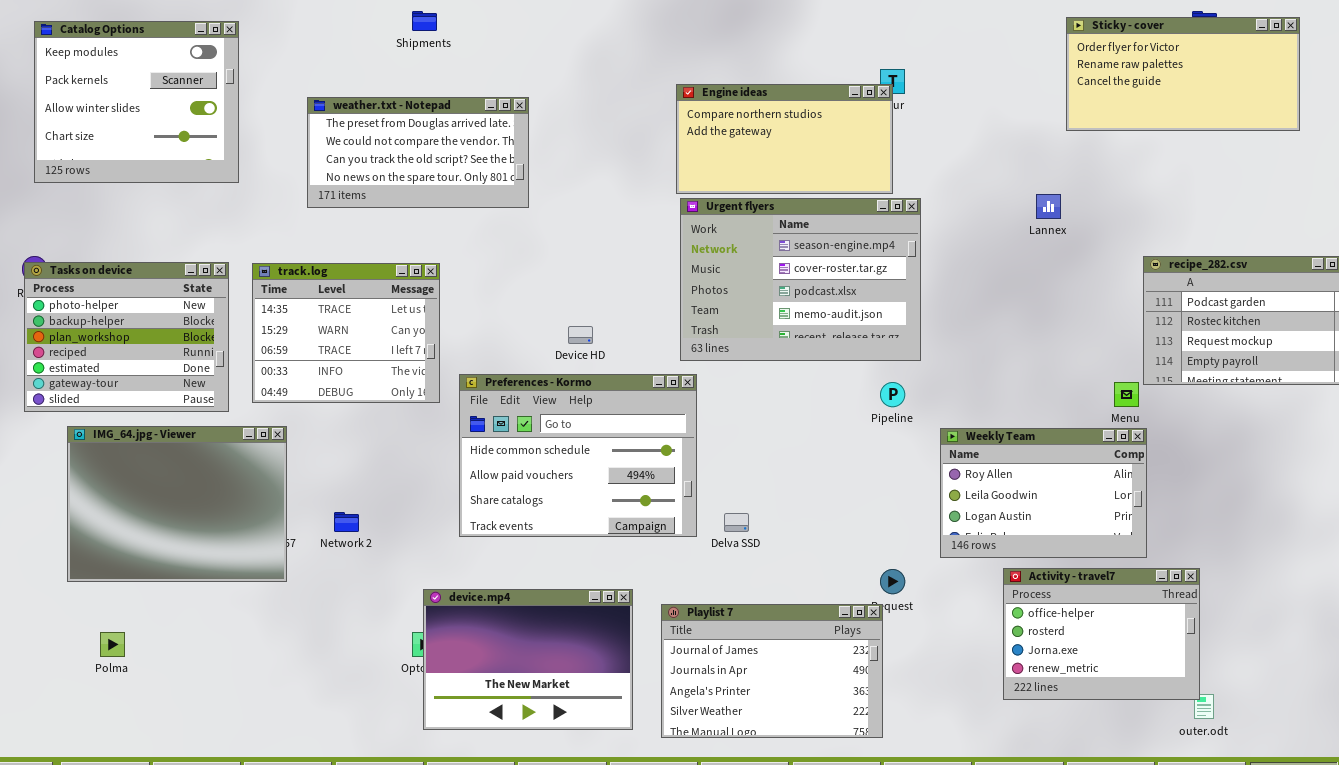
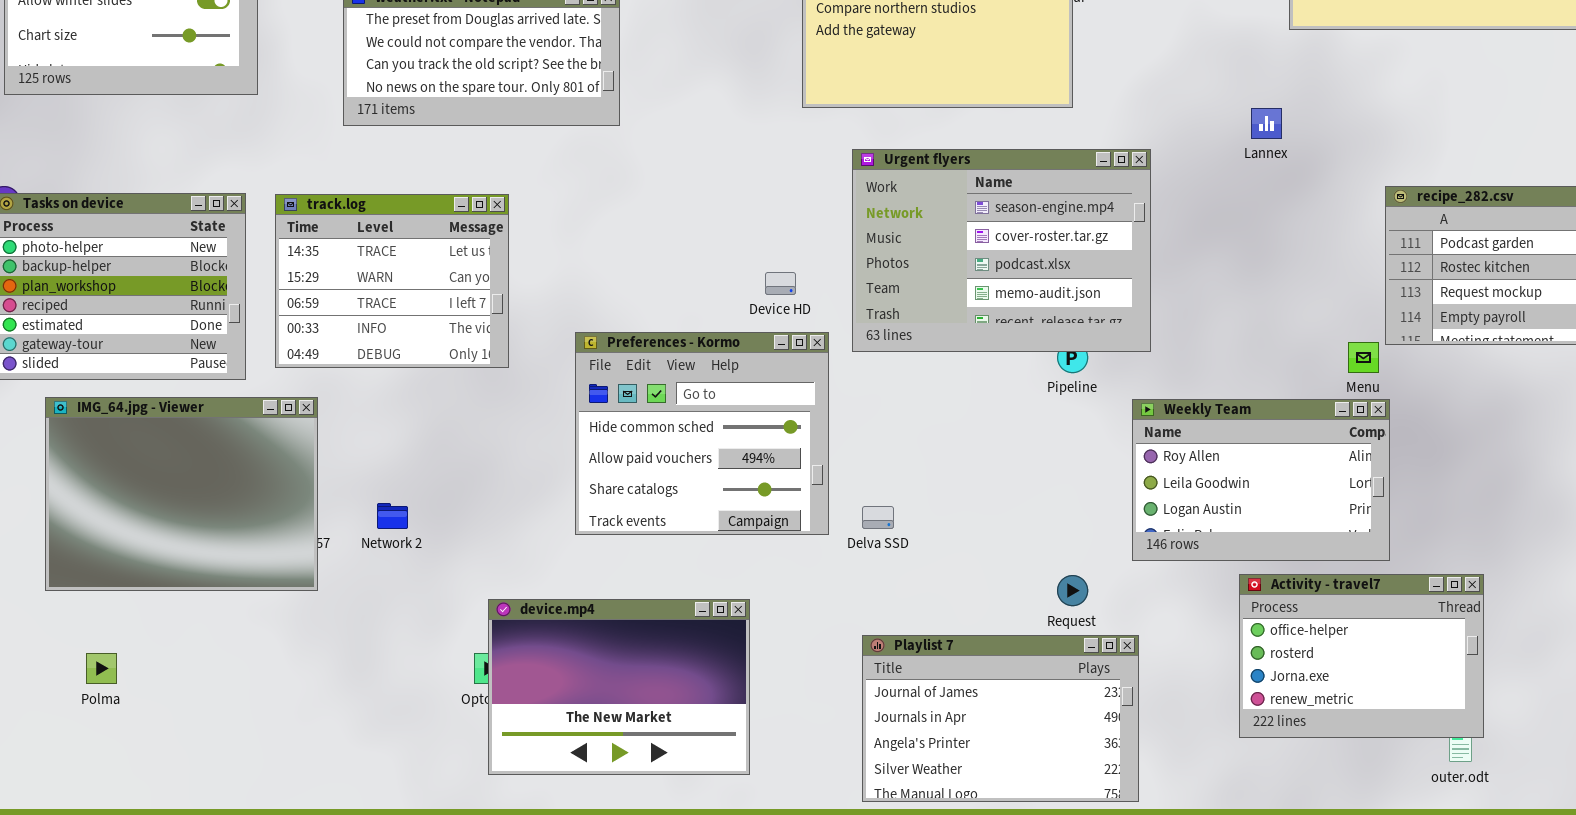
Urgent flyers: [680,198,921,361] -> [852,149,1151,352], moved
Device HD: [568,326,593,344] -> [765,272,796,295], moved
Preferences - Kormo: [459,374,697,537] -> [575,332,829,535], resized
Activity - travel7: [1003,568,1200,700] -> [1239,574,1484,738], moved
Playlist 7: [661,604,883,738] -> [862,635,1139,802], moved

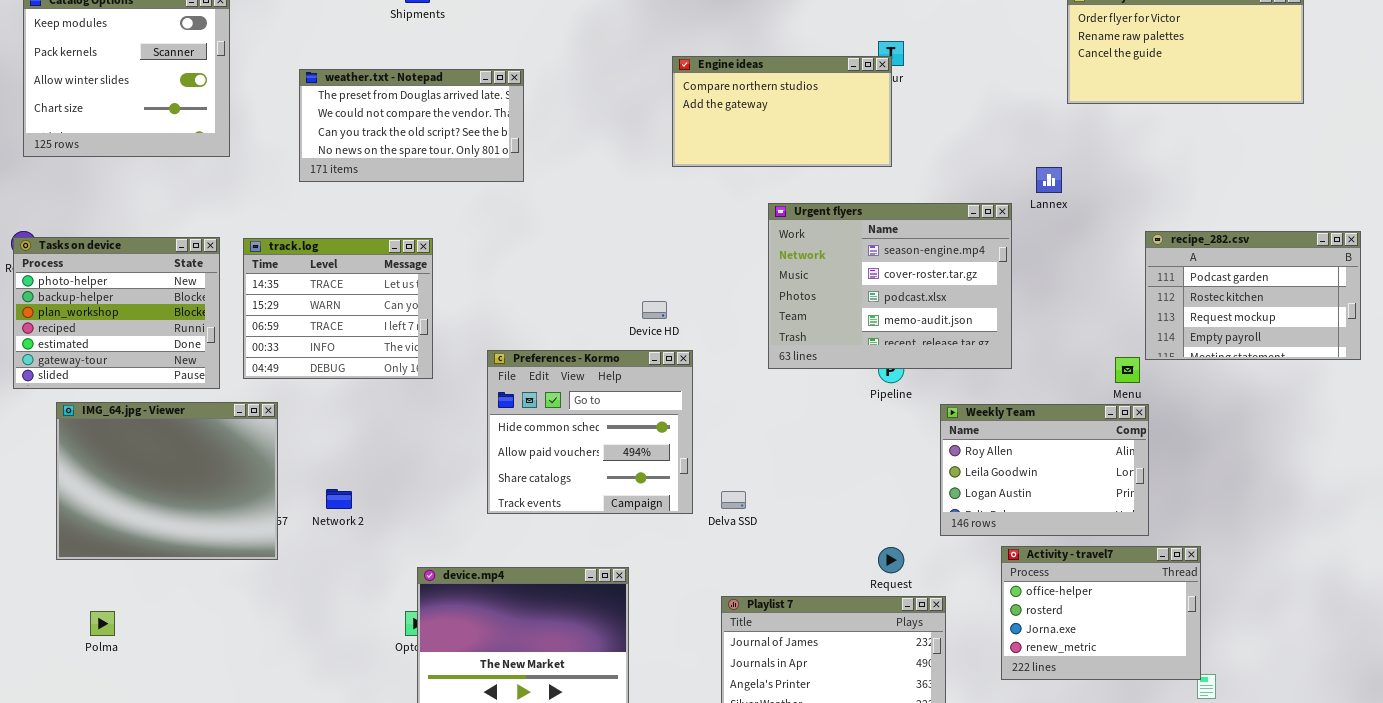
Urgent flyers: [852,149,1151,352] -> [768,203,1012,369], moved
Activity - travel7: [1239,574,1484,738] -> [1001,546,1201,680], moved

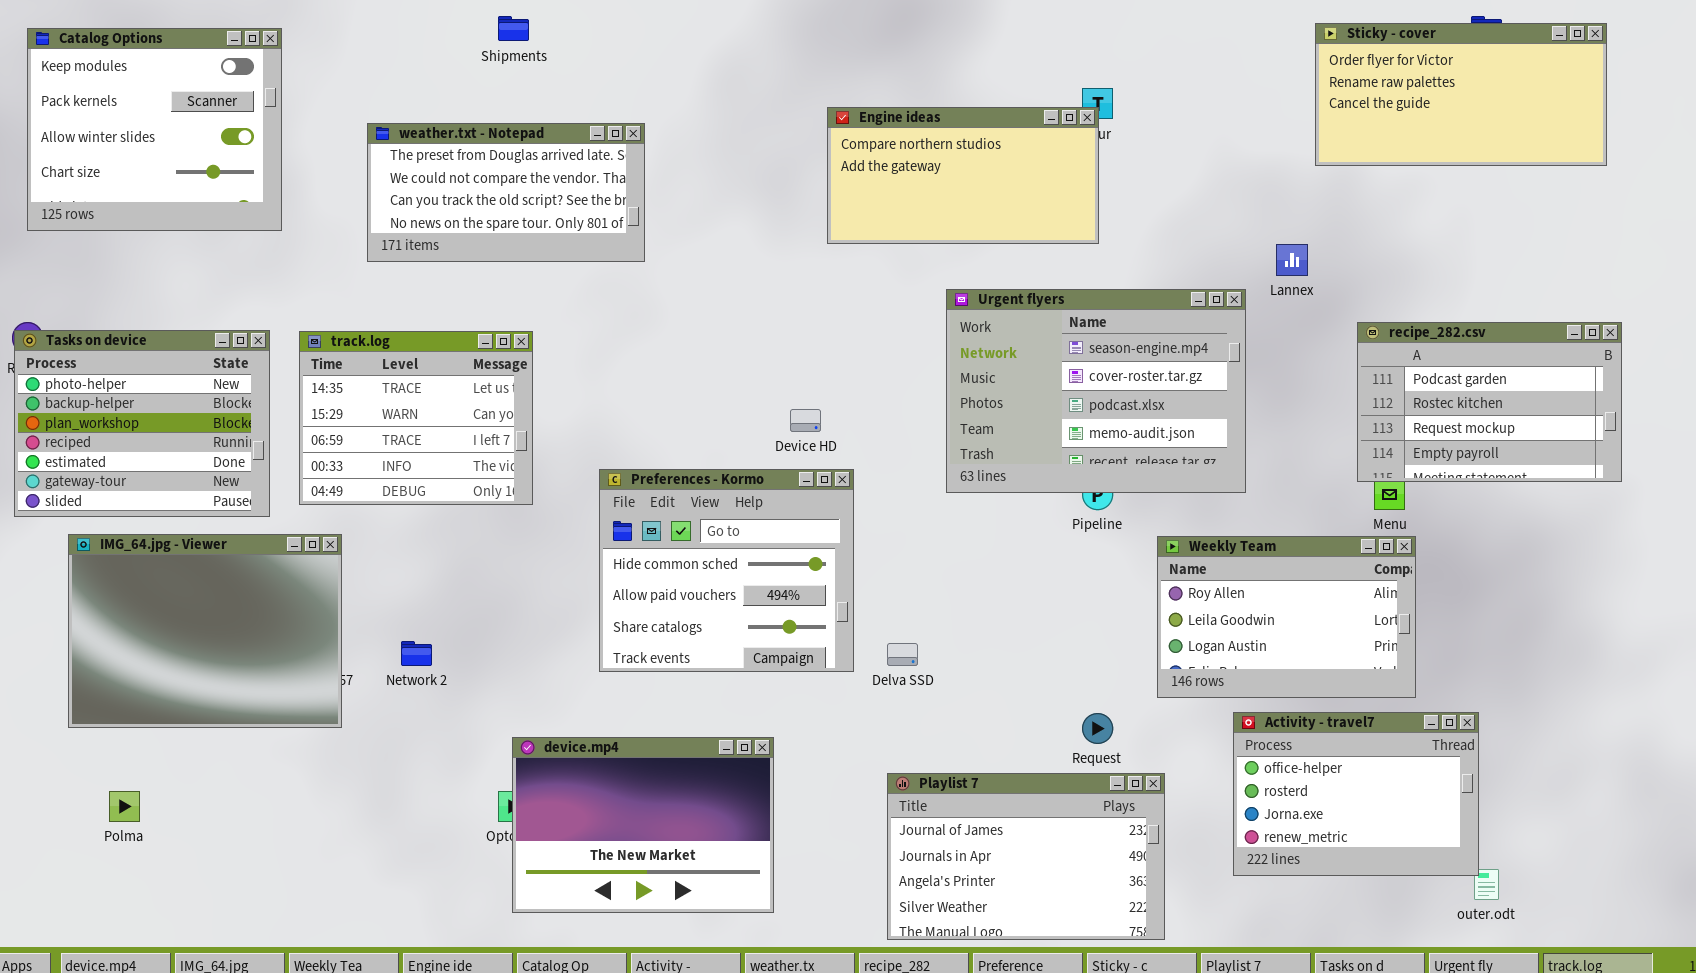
recipe_282.csv: [1145,231,1361,360] -> [1357,322,1622,482], moved

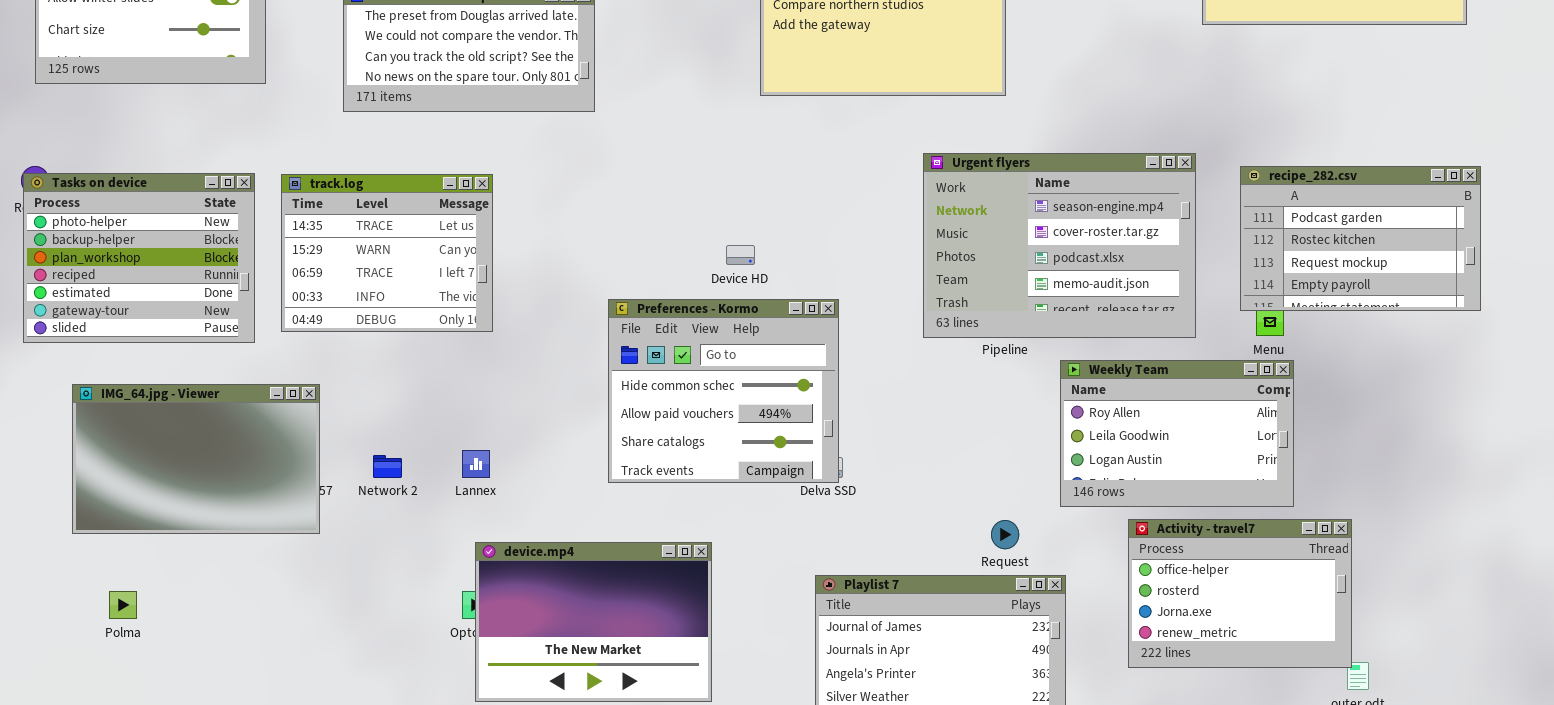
Lannex: [1276,244,1308,276] -> [462,450,490,478], moved
Urgent flyers: [946,289,1246,493] -> [923,153,1196,338], moved
Preferences - Kormo: [599,469,854,672] -> [608,299,839,483], moved
IMG_64.jpg - Viewer: [68,534,342,728] -> [72,384,320,534], resized

